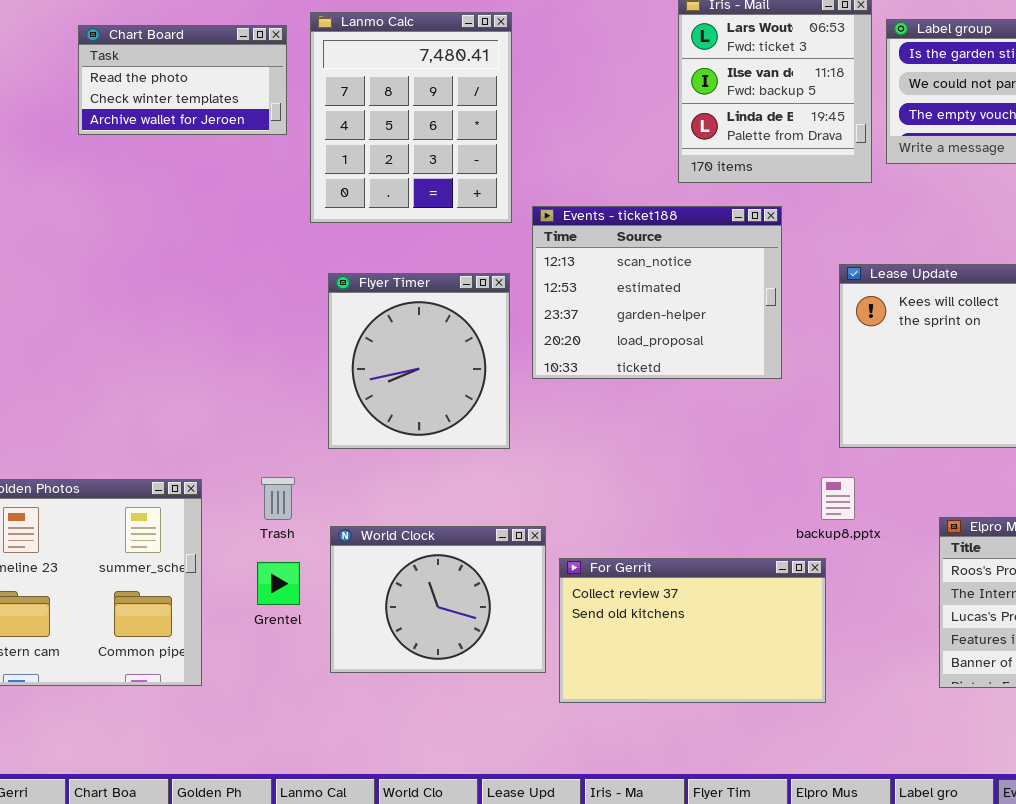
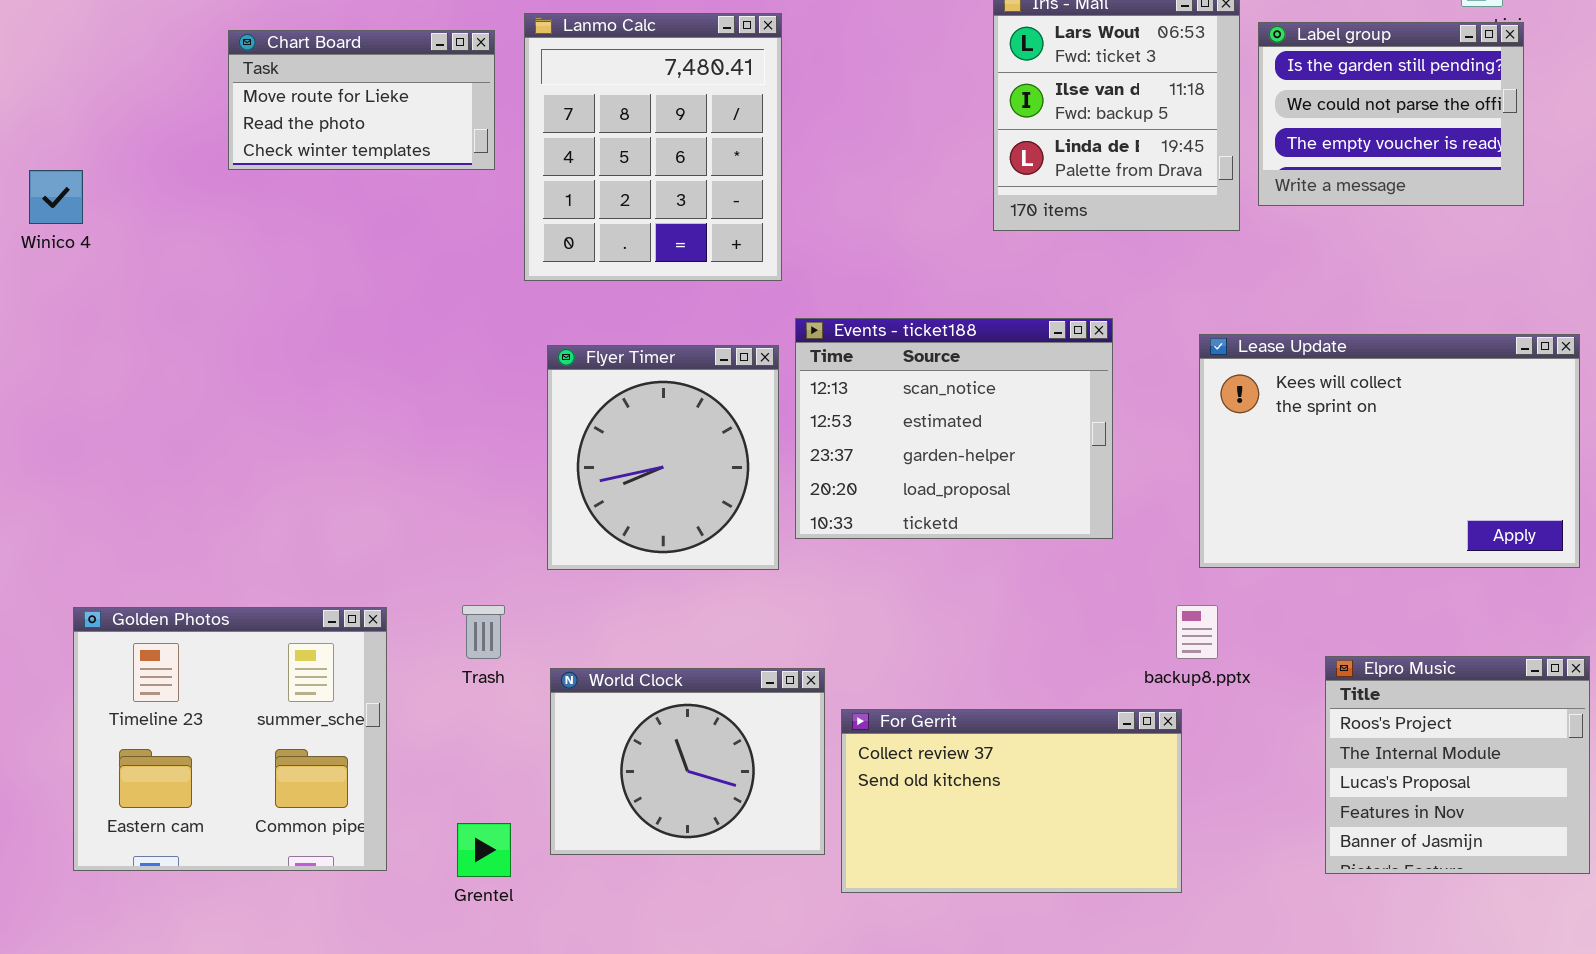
Chart Board: [78,25,287,135] -> [228,30,495,170], scrolled up 1 row
Events - ticket188: [532,206,782,379] -> [795,318,1113,539], moved
Grentel: [257,562,300,605] -> [457,823,511,877], moved

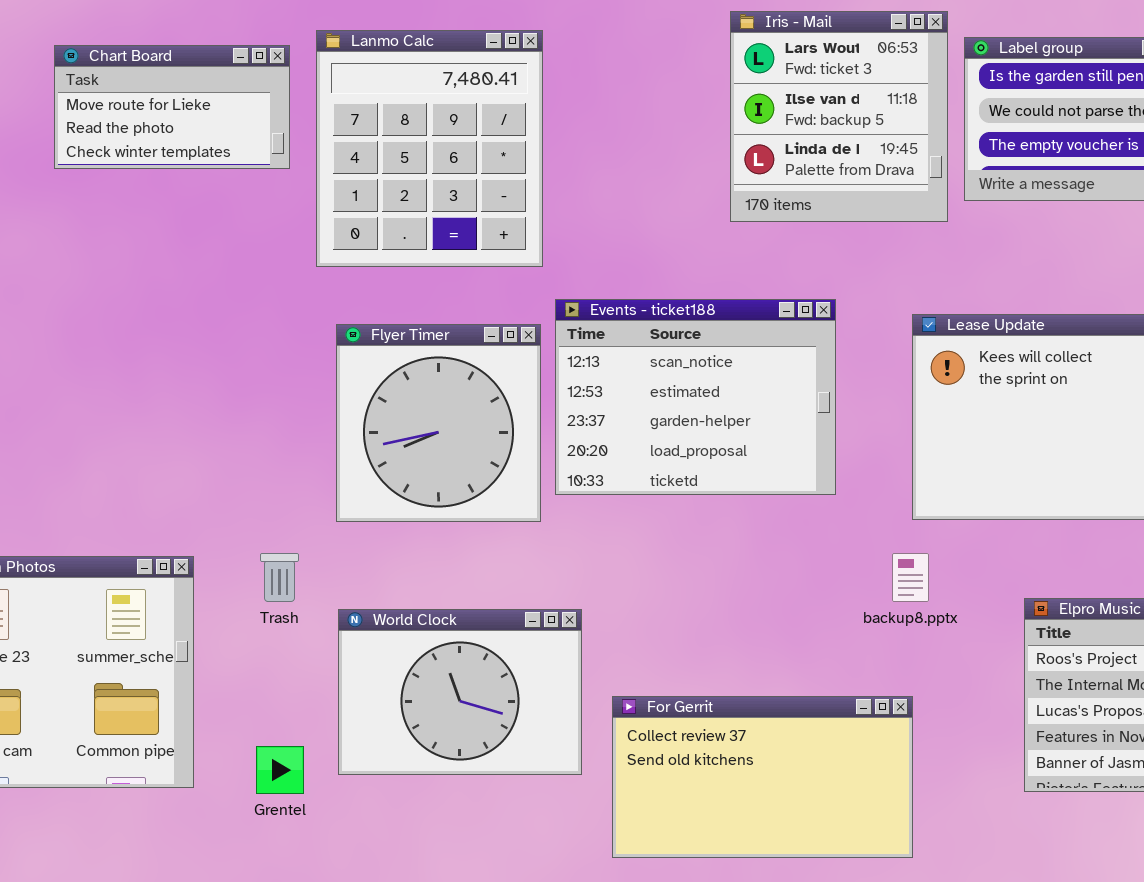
For Gerrit: [841,709,1182,893] -> [612,696,913,858], moved

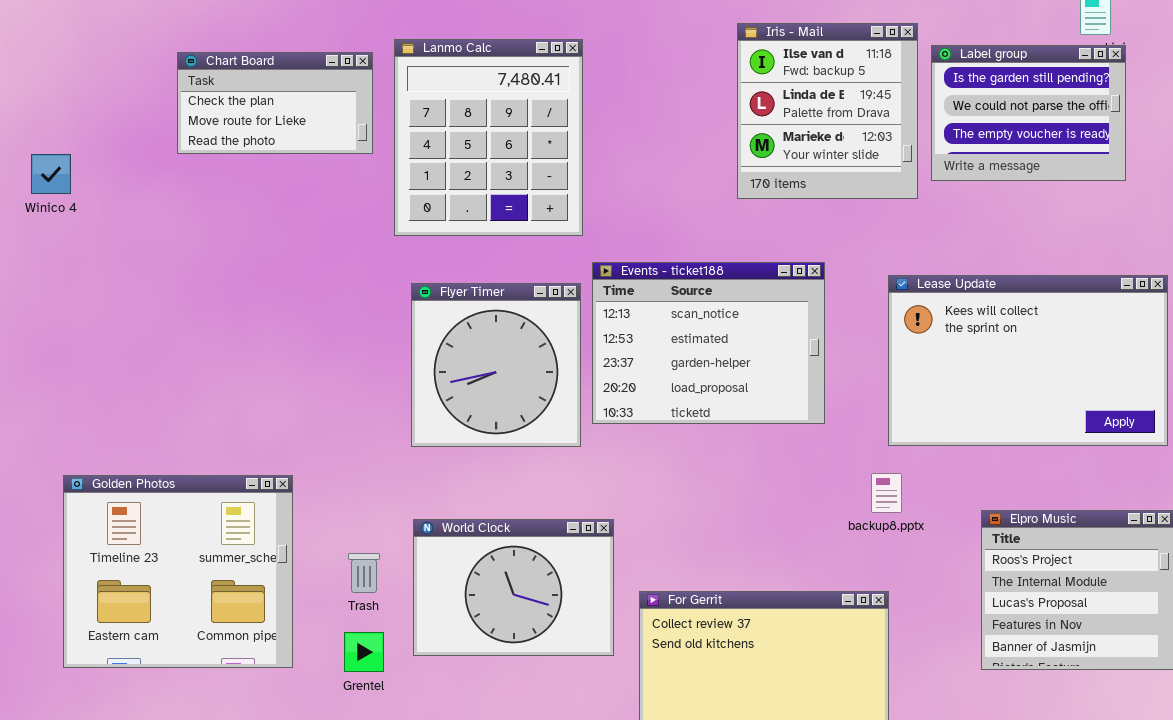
Iris - Mail: [730,11,948,222] -> [737,23,918,199], scrolled down 1 row
Chart Board: [54,45,290,169] -> [177,52,373,154], scrolled up 1 row
Trash: [260,553,299,602] -> [348,553,380,593], moved

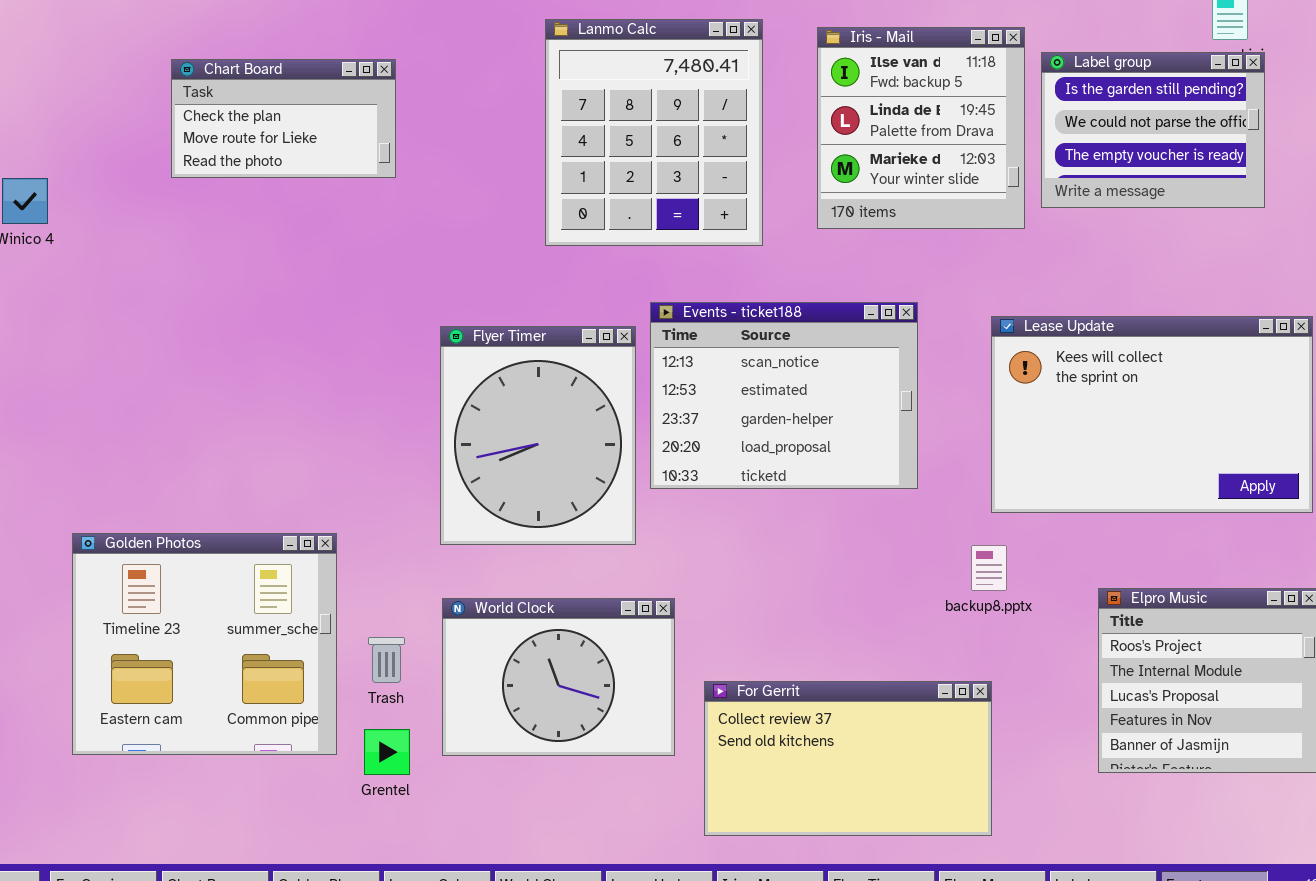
Lanmo Calc: [394,39,583,236] -> [545,19,763,246], moved
Flyer Timer: [411,283,581,447] -> [440,326,636,545], resized
Golden Photos: [63,475,293,668] -> [72,533,337,755], moved

